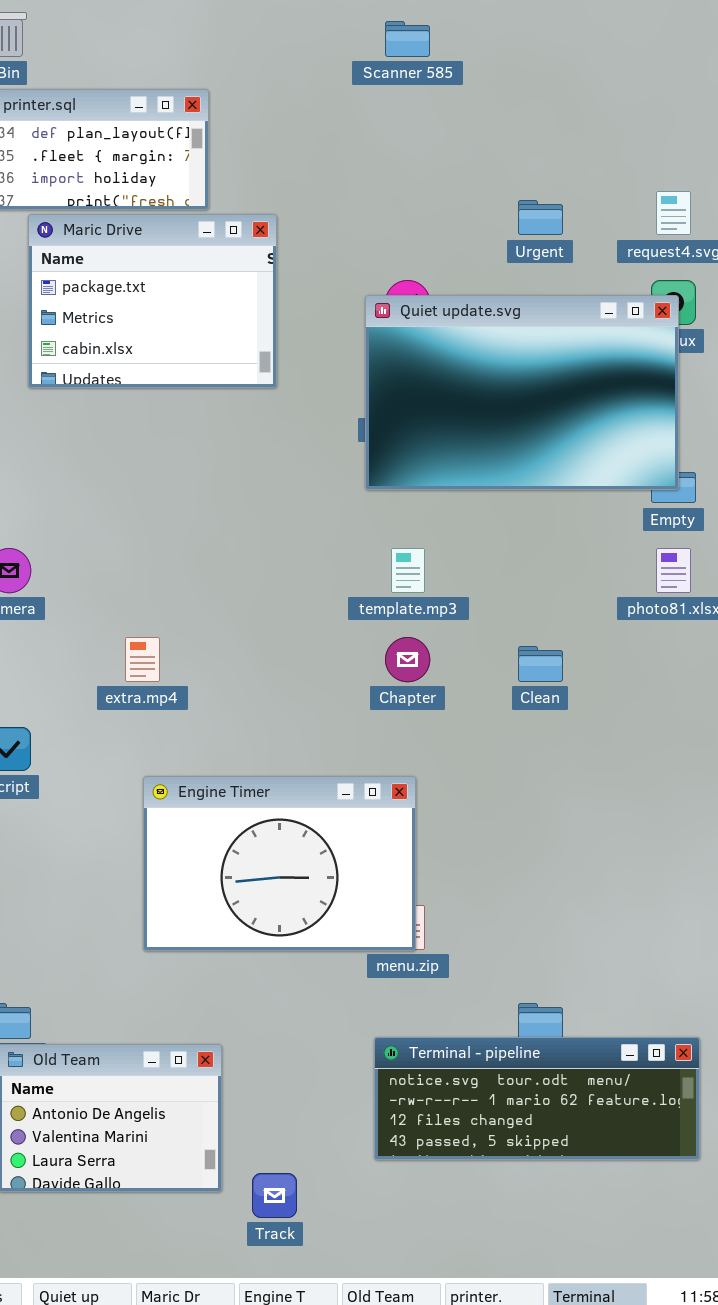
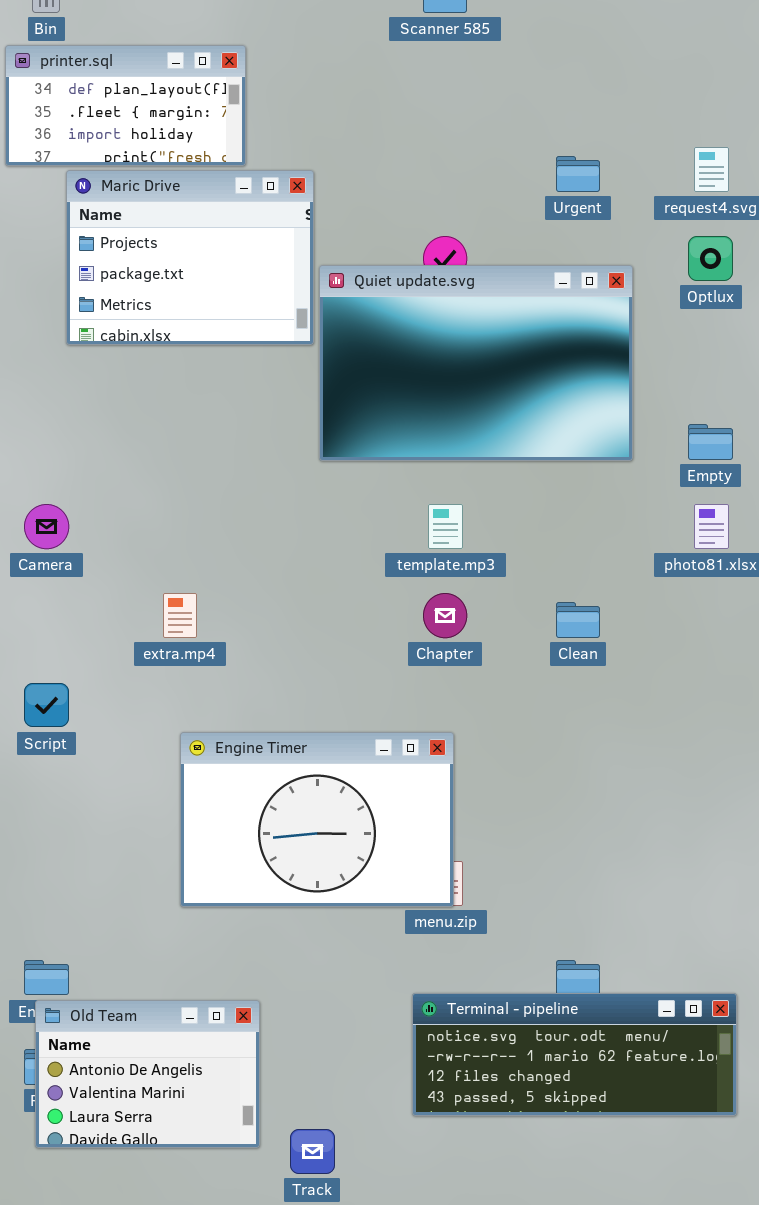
Maric Drive: [28,214,277,388] -> [66,170,314,345], scrolled up 1 row
Quiet update.svg: [365,295,679,490] -> [319,265,633,461], moved

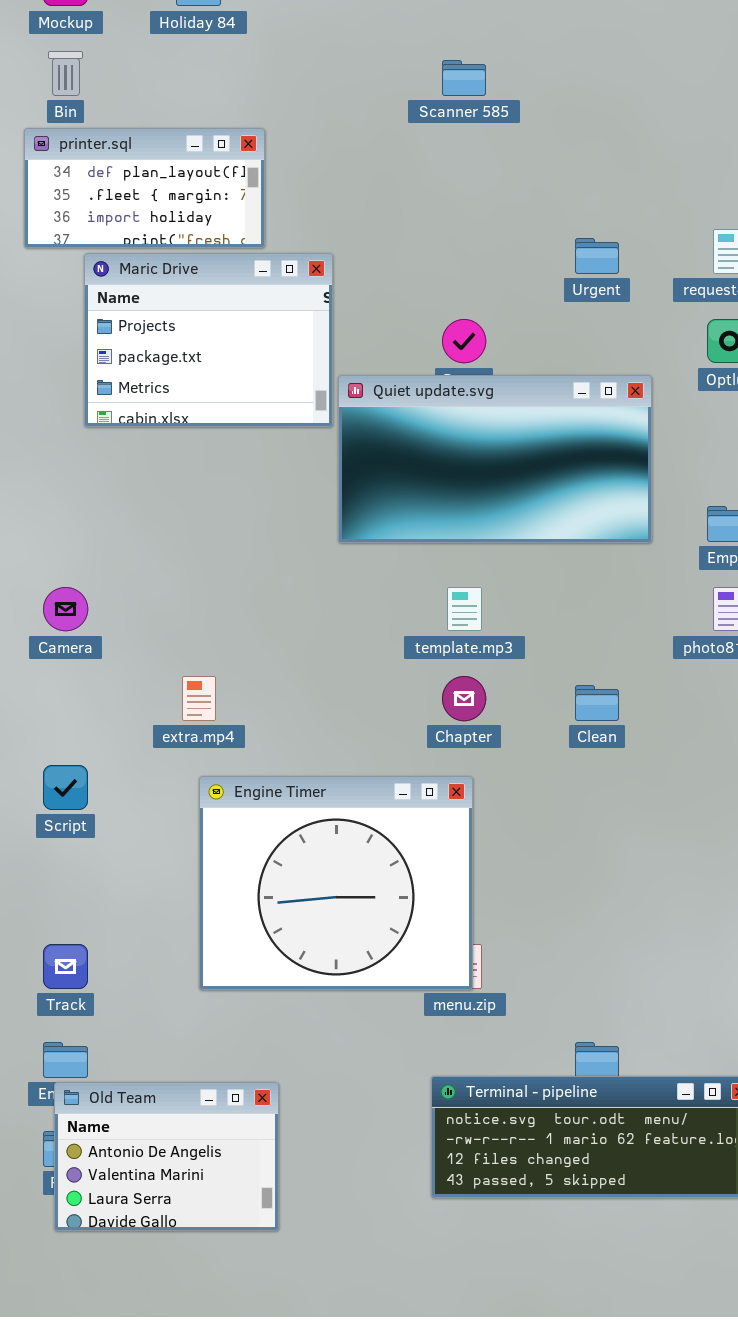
Quiet update.svg: [319,265,633,461] -> [338,375,652,543], resized
Engine Timer: [180,732,454,907] -> [199,776,473,990], resized
Track: [290,1129,335,1174] -> [43,944,88,989], moved

